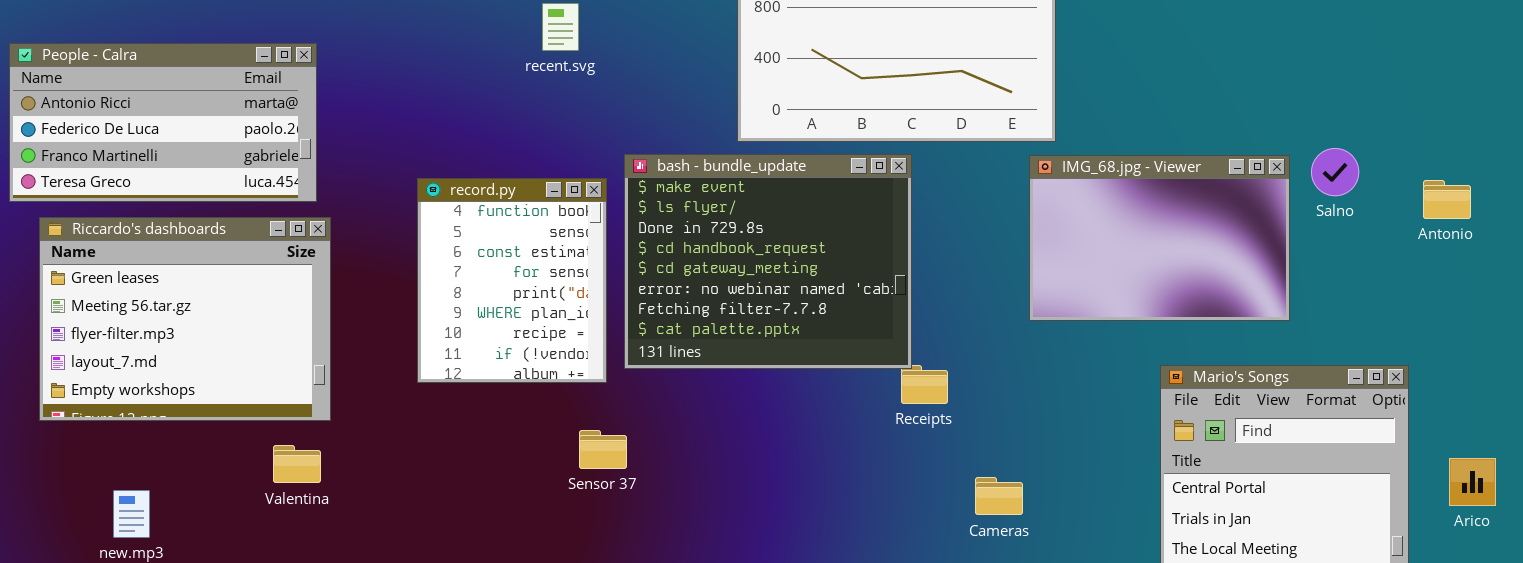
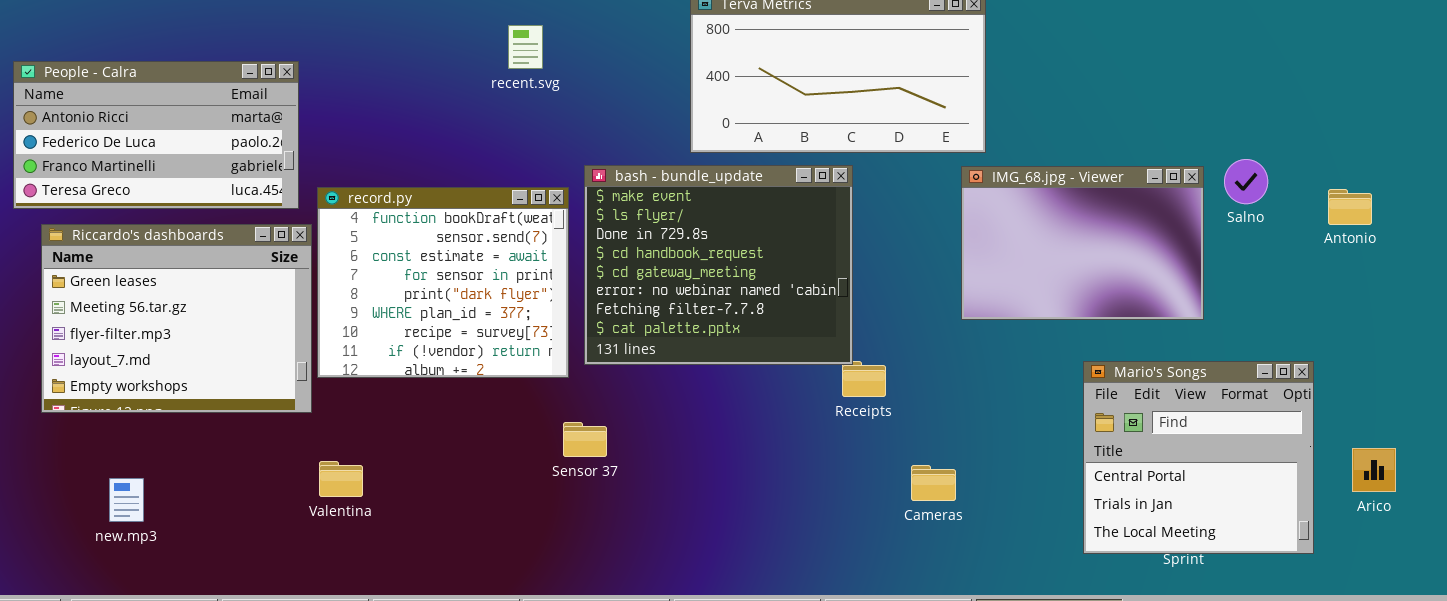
record.py: [417,178,607,383] -> [317,187,569,378], resized
Sensor 37: [579,430,627,469] -> [563,422,607,457], moved
Valentina: [273,445,321,483] -> [319,461,363,497], moved

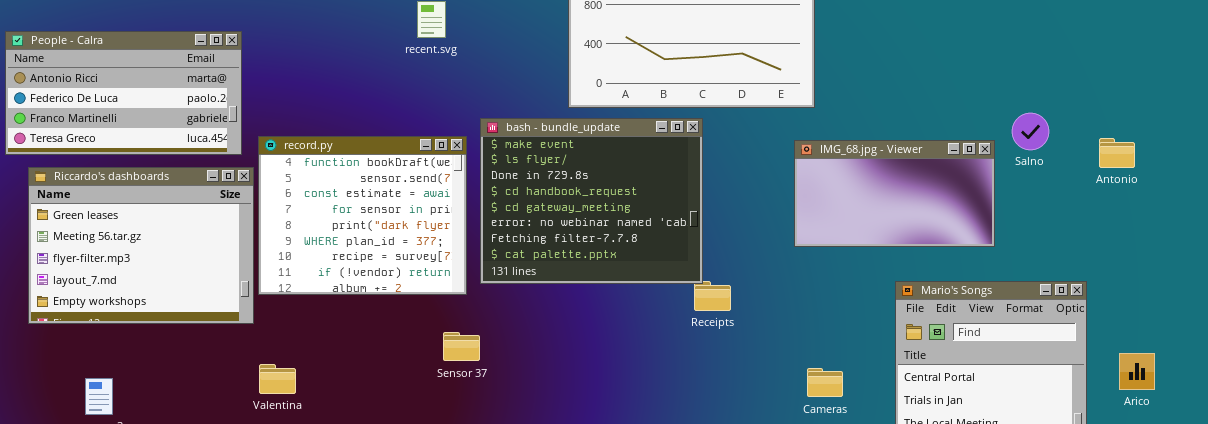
IMG_68.jpg - Viewer: [961,166,1204,320] -> [794,140,995,247], resized
Sensor 37: [563,422,607,457] -> [443,332,480,361], moved
Cameras: [911,465,956,501] -> [807,368,843,397], moved

